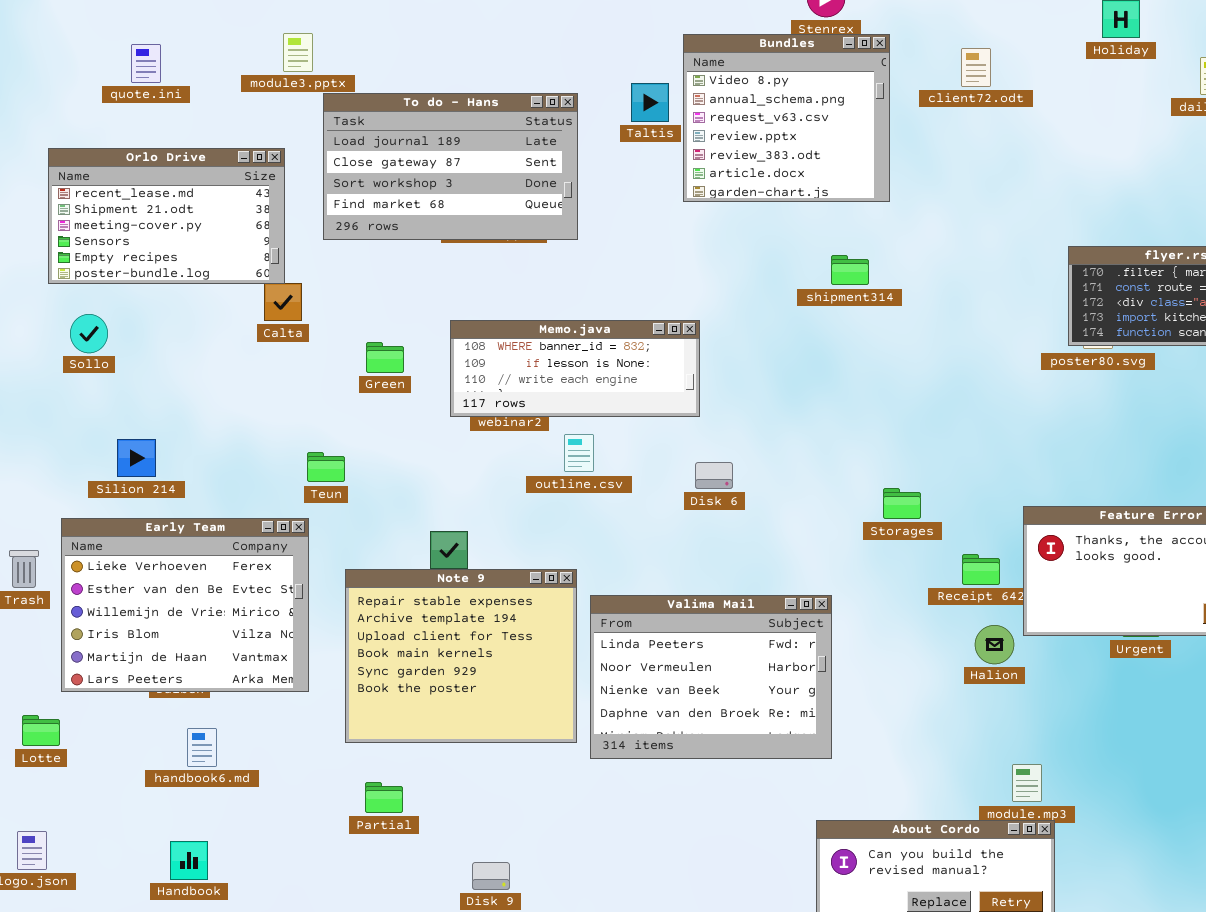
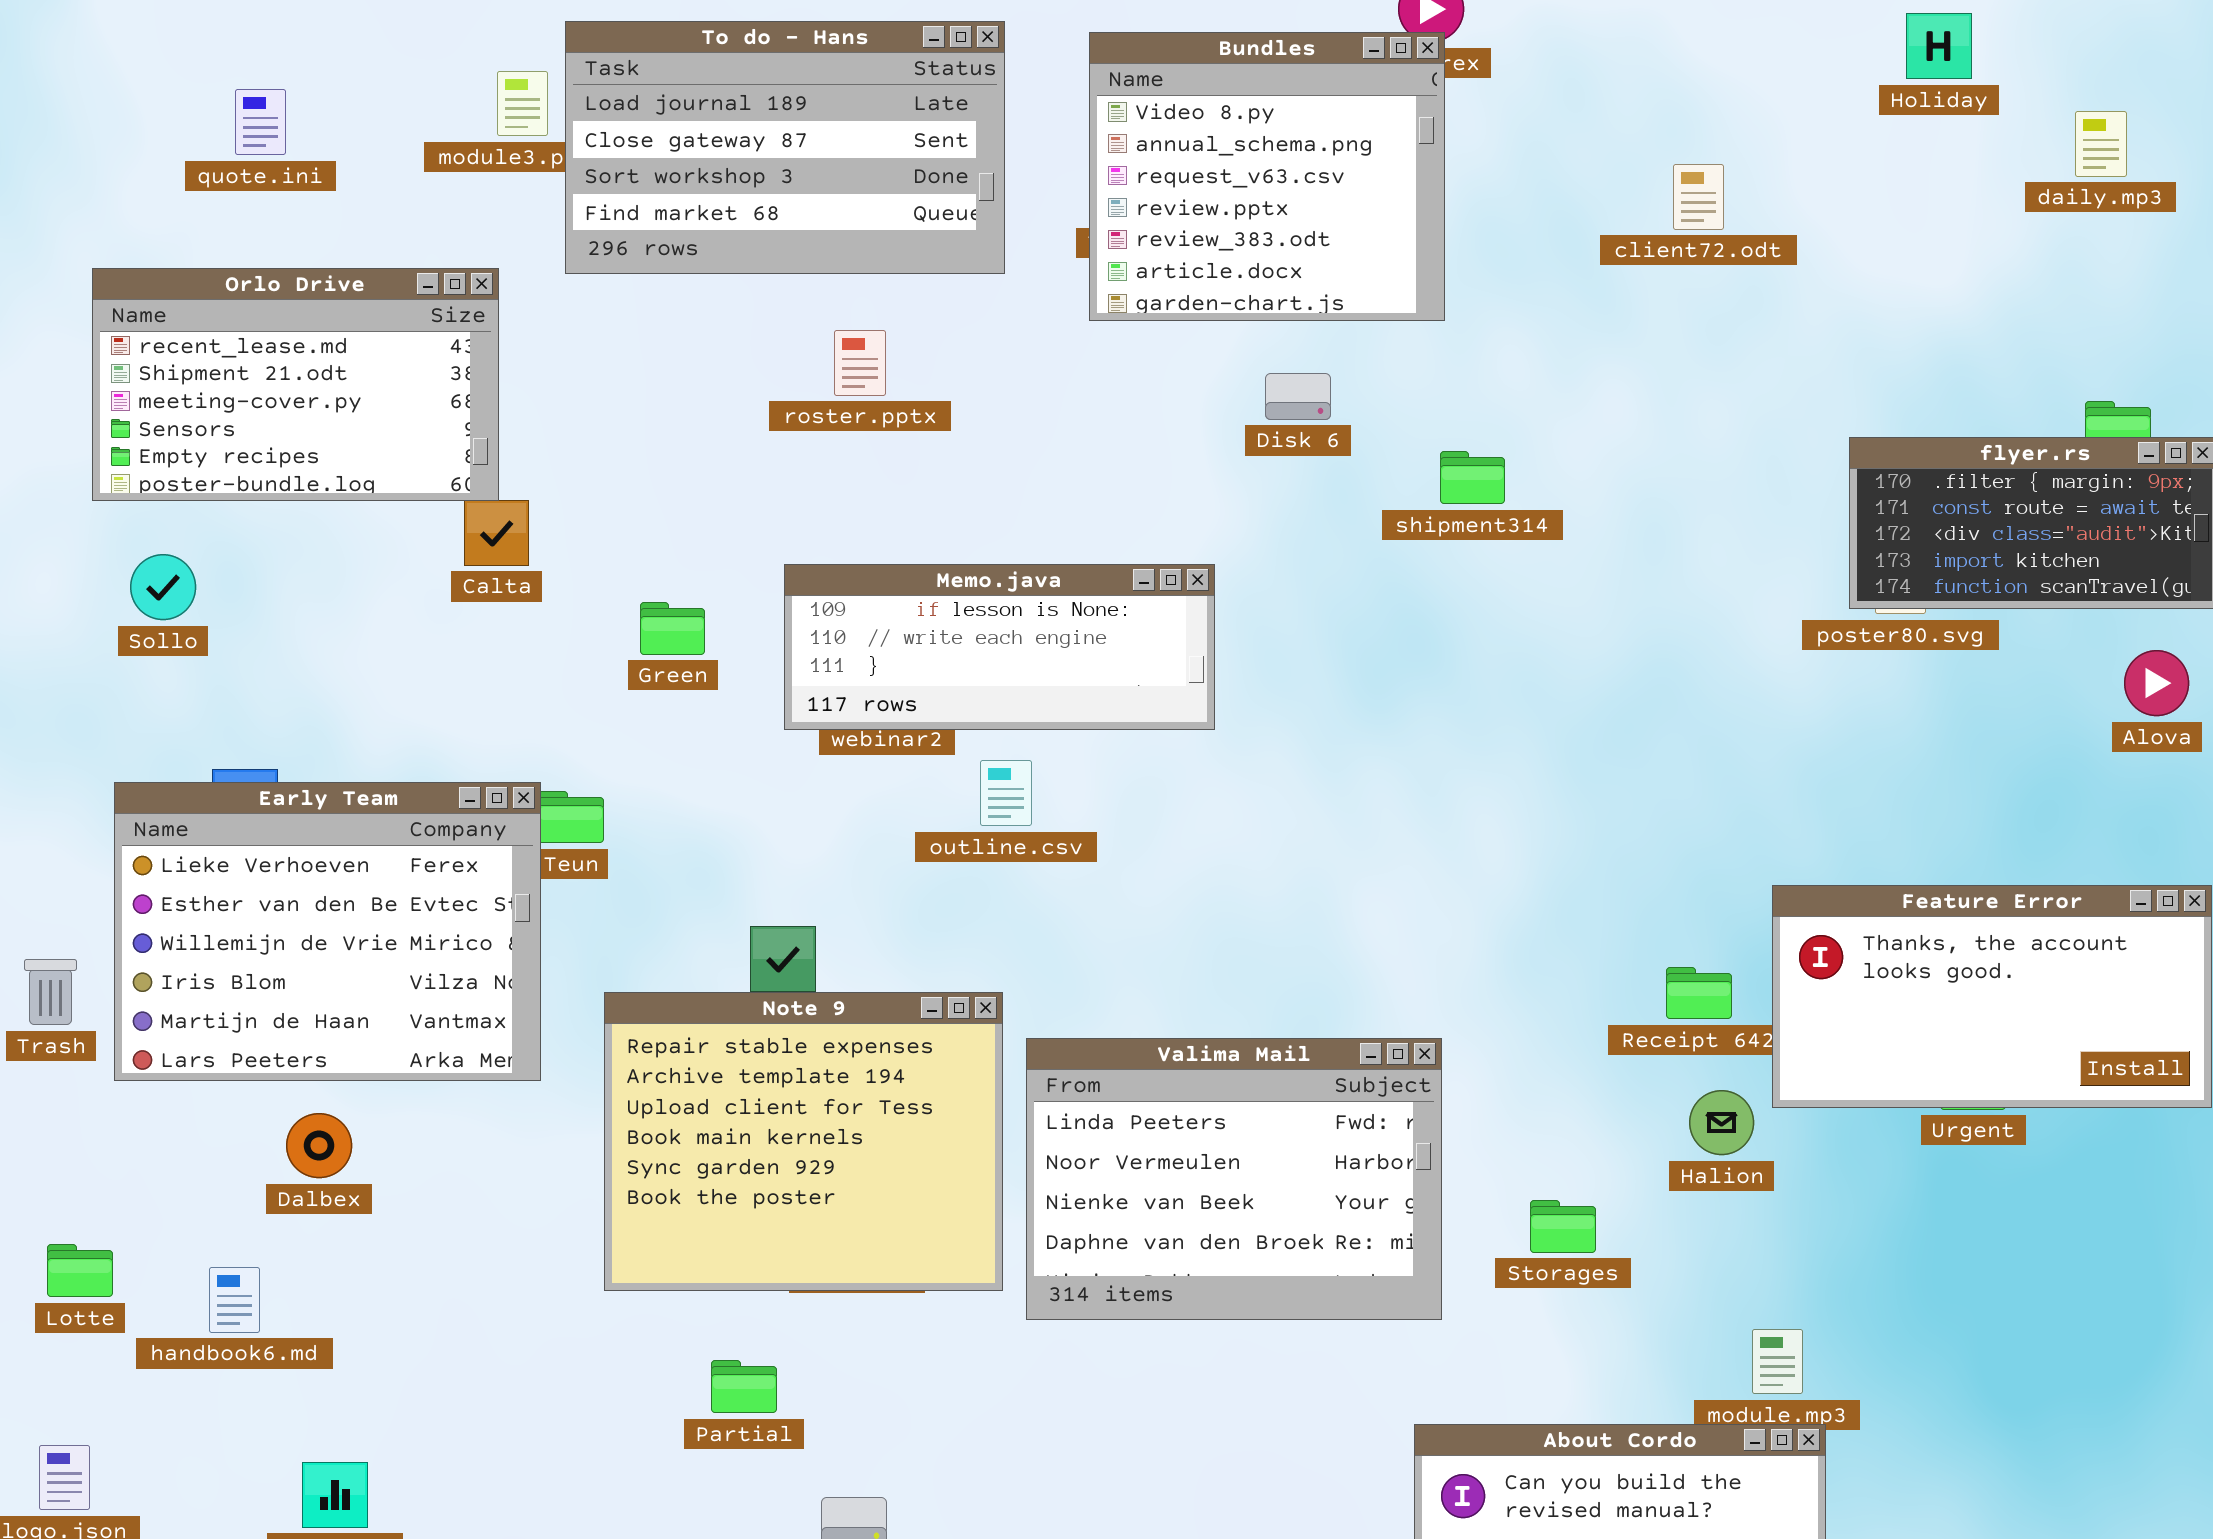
Bundles: [683,34,890,202] -> [1089,32,1445,321], moved
client72.odt: [961,48,991,87] -> [1673,164,1724,230], moved
To do - Hans: [323,93,578,240] -> [565,21,1005,274], moved
Memo.java: [450,320,700,417] -> [784,564,1215,730], scrolled down 1 row
Disk 6: [695,462,733,489] -> [1265,373,1331,420], moved
Storages: [883,488,921,519] -> [1530,1200,1596,1253], moved
Early Team: [61,518,309,692] -> [114,782,541,1081], moved
handbook6.md: [187,728,217,767] -> [209,1267,260,1333], moved
Partial: [365,782,403,813] -> [711,1360,777,1413], moved

